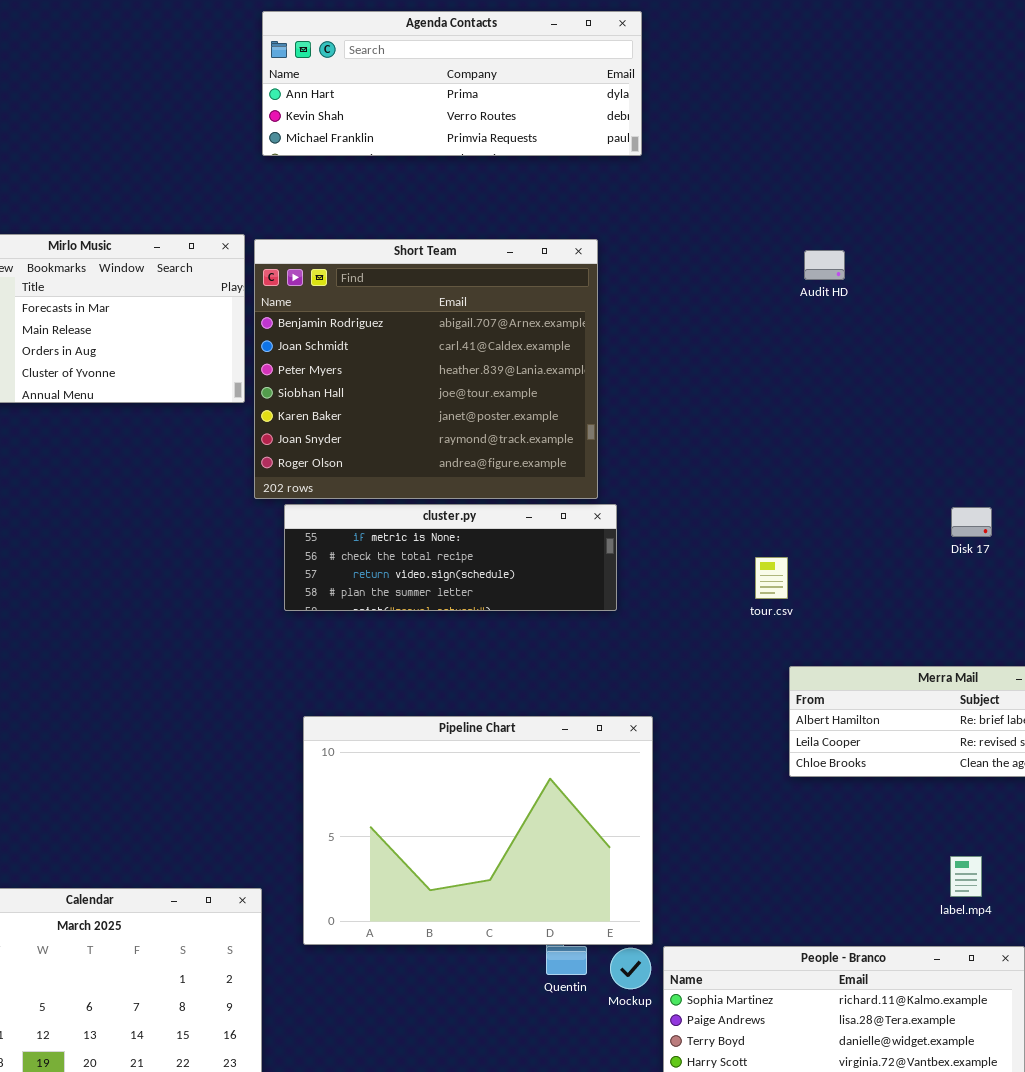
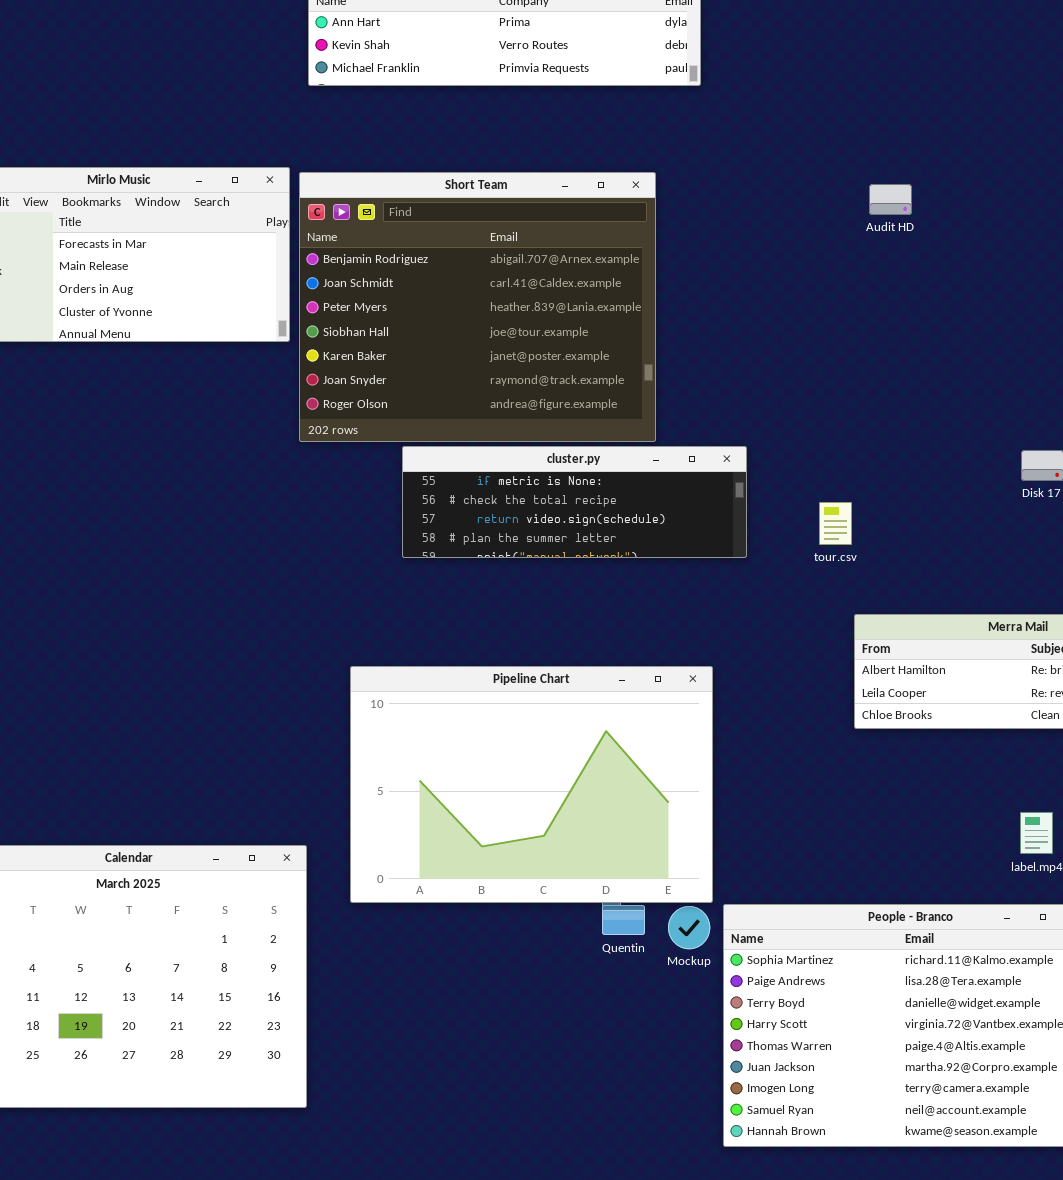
cluster.py: [284,504,617,611] -> [402,446,747,558], moved

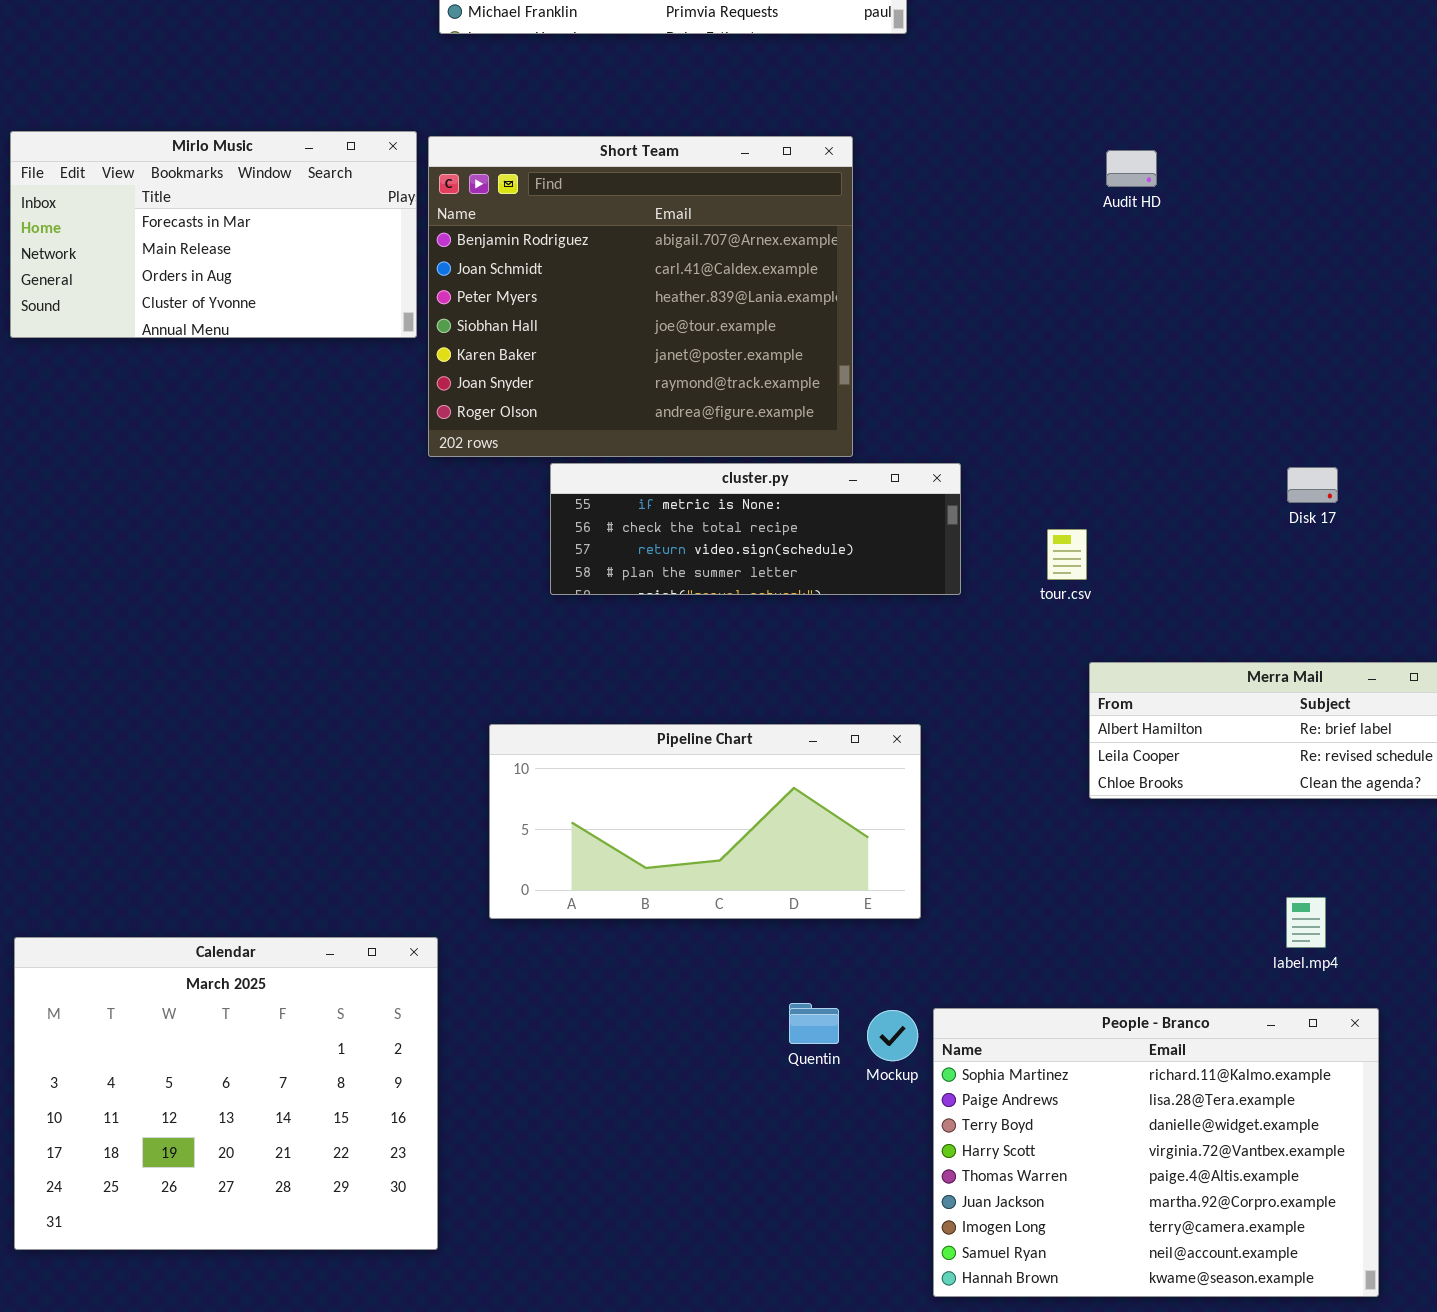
Pipeline Chart: [350,666,713,903] -> [489,724,921,919], resized

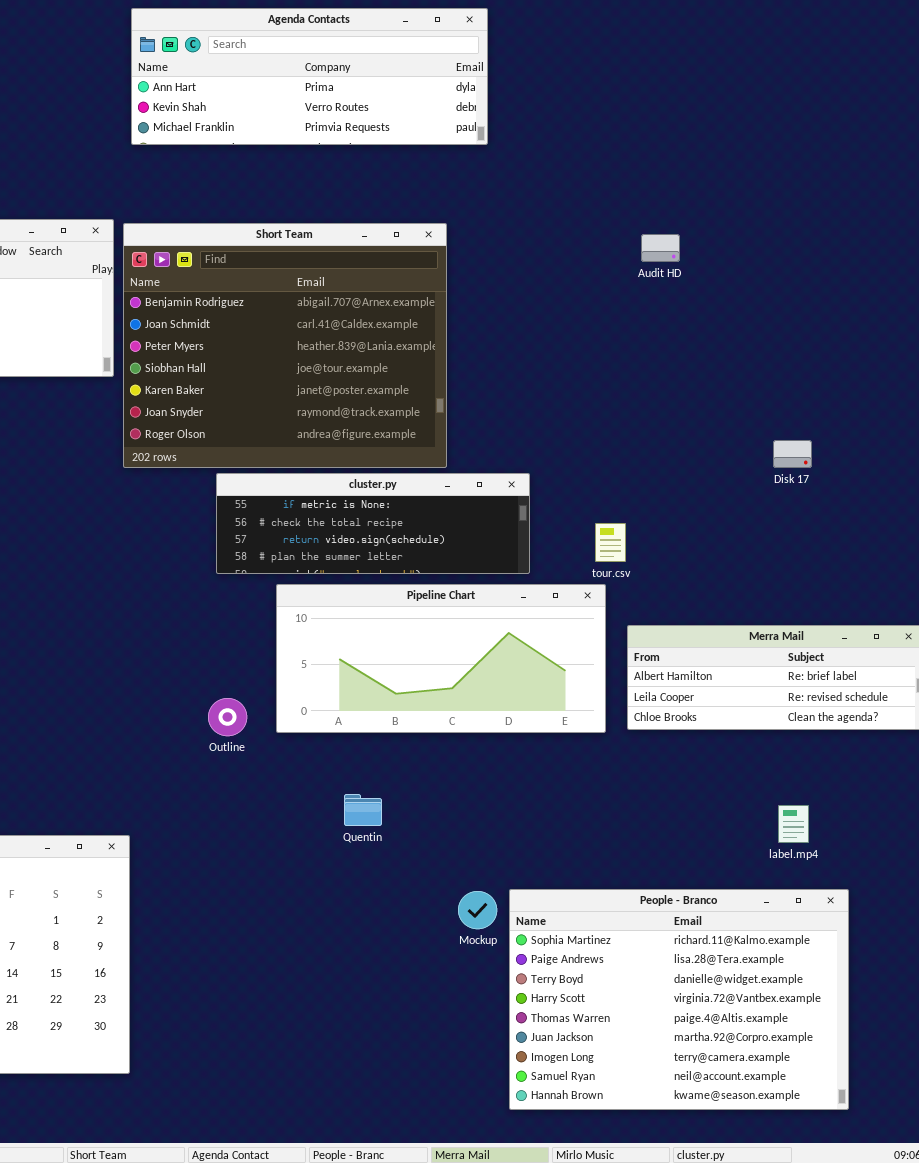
Disk 17: [1287,467,1338,503] -> [773,440,812,468], moved
Pipeline Chart: [489,724,921,919] -> [276,584,606,733], moved
Quentin: [789,1003,839,1044] -> [344,794,382,826], moved

